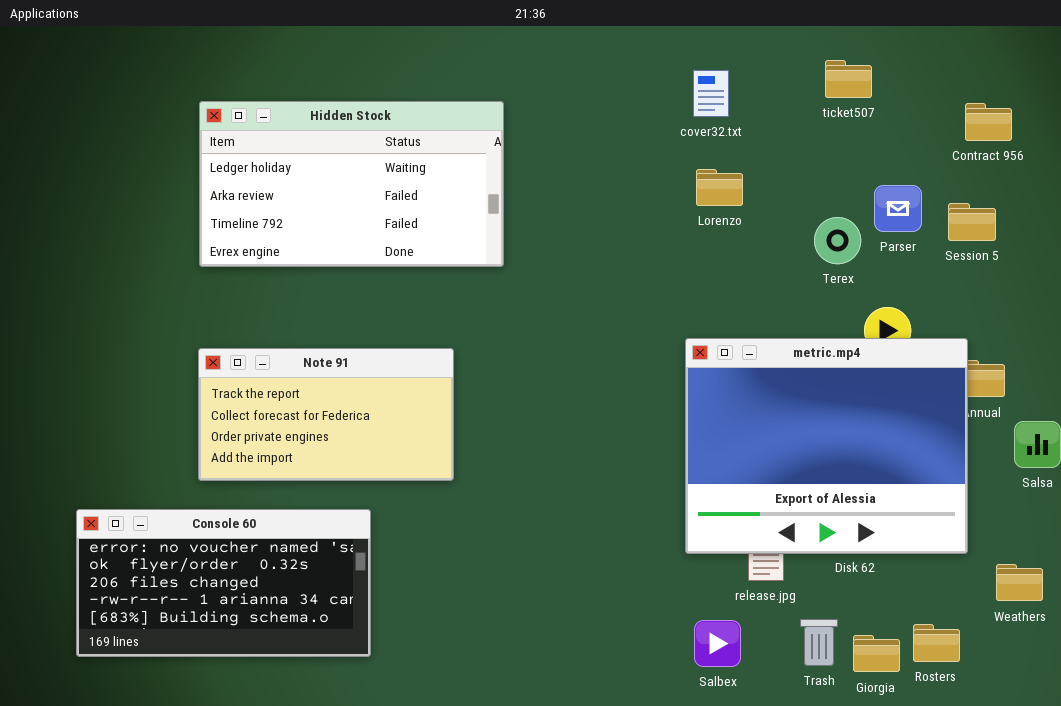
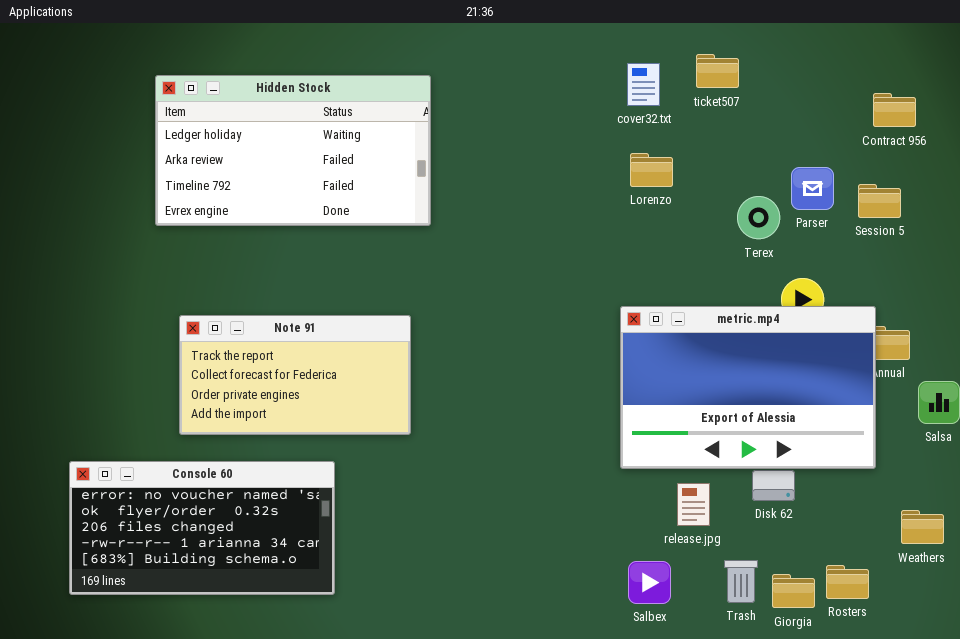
ticket507: [825,60,872,98] -> [696,54,739,88], moved
Hidden Stock: [199,101,504,267] -> [155,75,431,226], moved
metric.mp4: [685,338,968,554] -> [620,306,876,469], resized

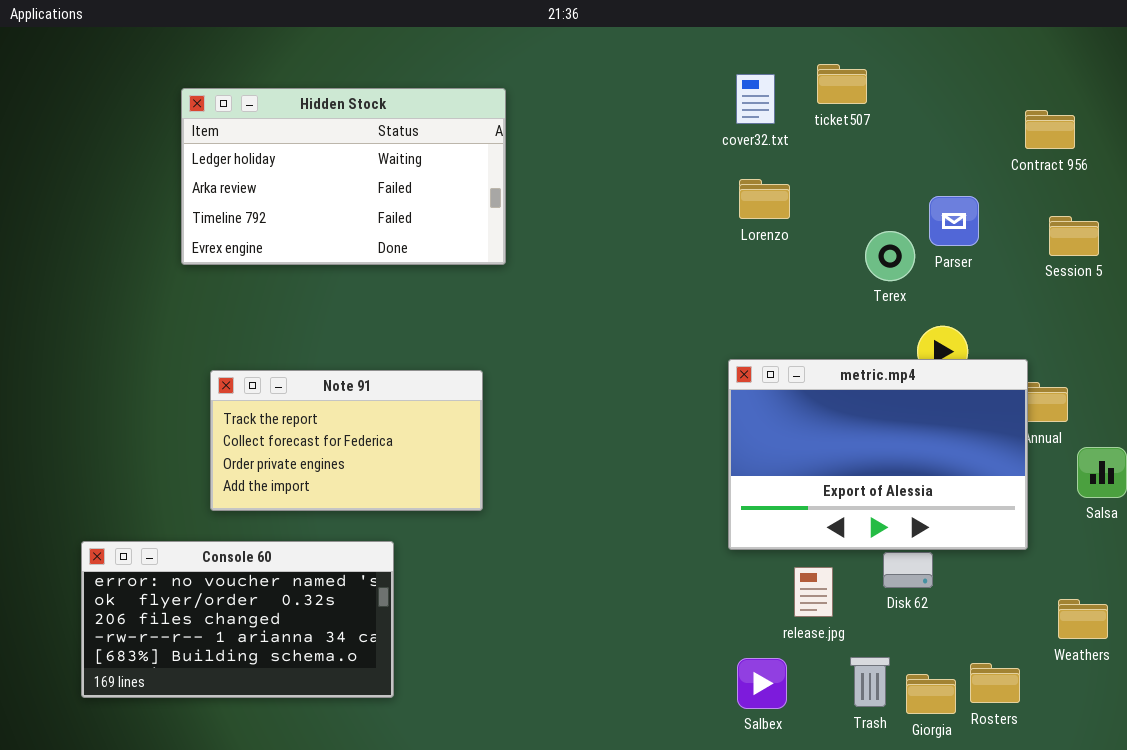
Session 5: [858,184,901,218] -> [1049,216,1099,256], moved

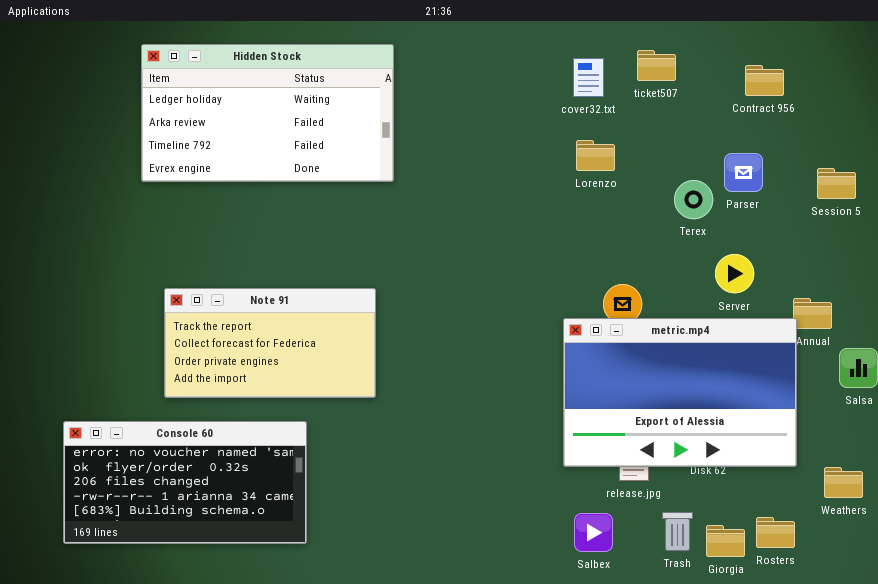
Hidden Stock: [181,88,506,265] -> [141,44,394,182], moved
Contract 956: [1025,110,1075,149] -> [745,65,784,96], moved
metric.mp4: [728,359,1028,550] -> [563,318,797,467], moved

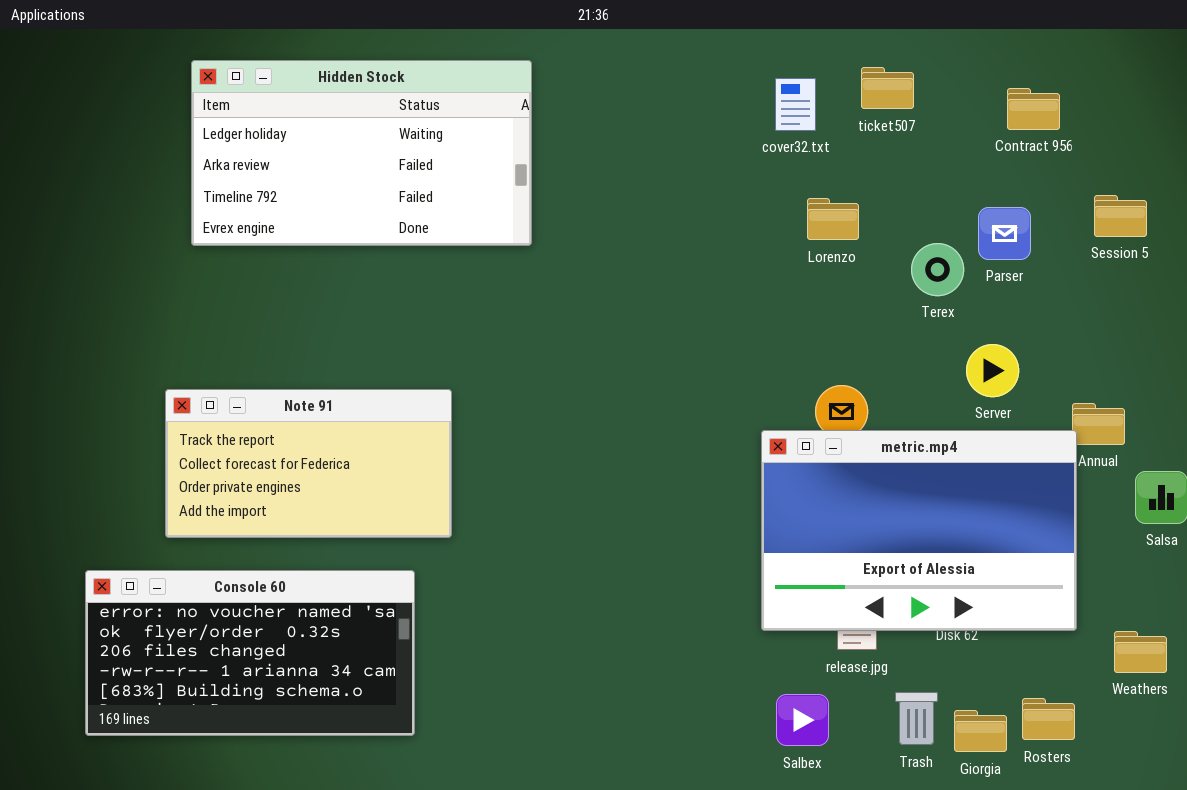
Lorenzo: [576,140,615,171] -> [807,198,859,240], moved
Session 5: [817,168,856,199] -> [1094,195,1147,237], moved
Note 91: [164,288,376,398] -> [165,389,452,538], moved

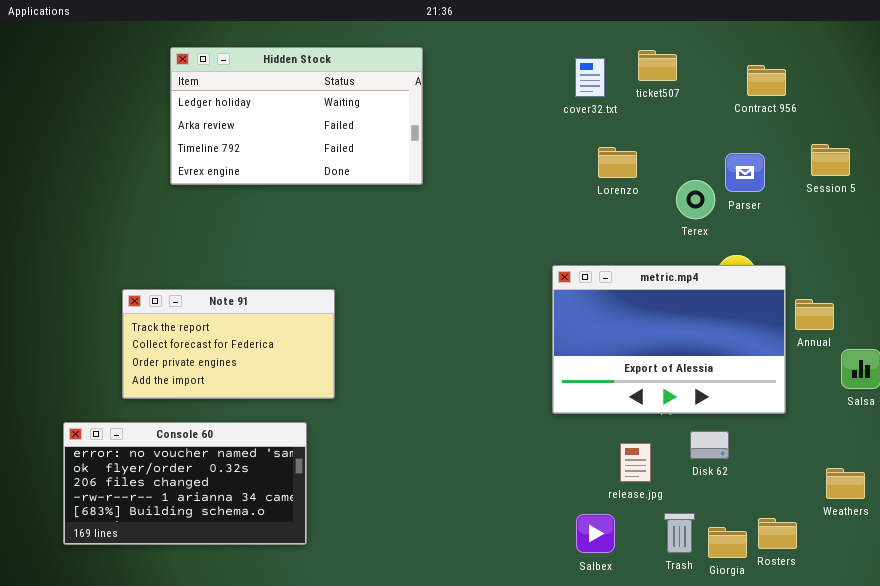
Hidden Stock: [191,60,532,246] -> [170,47,423,185], moved
metric.mp4: [761,430,1077,631] -> [552,265,786,414], moved

